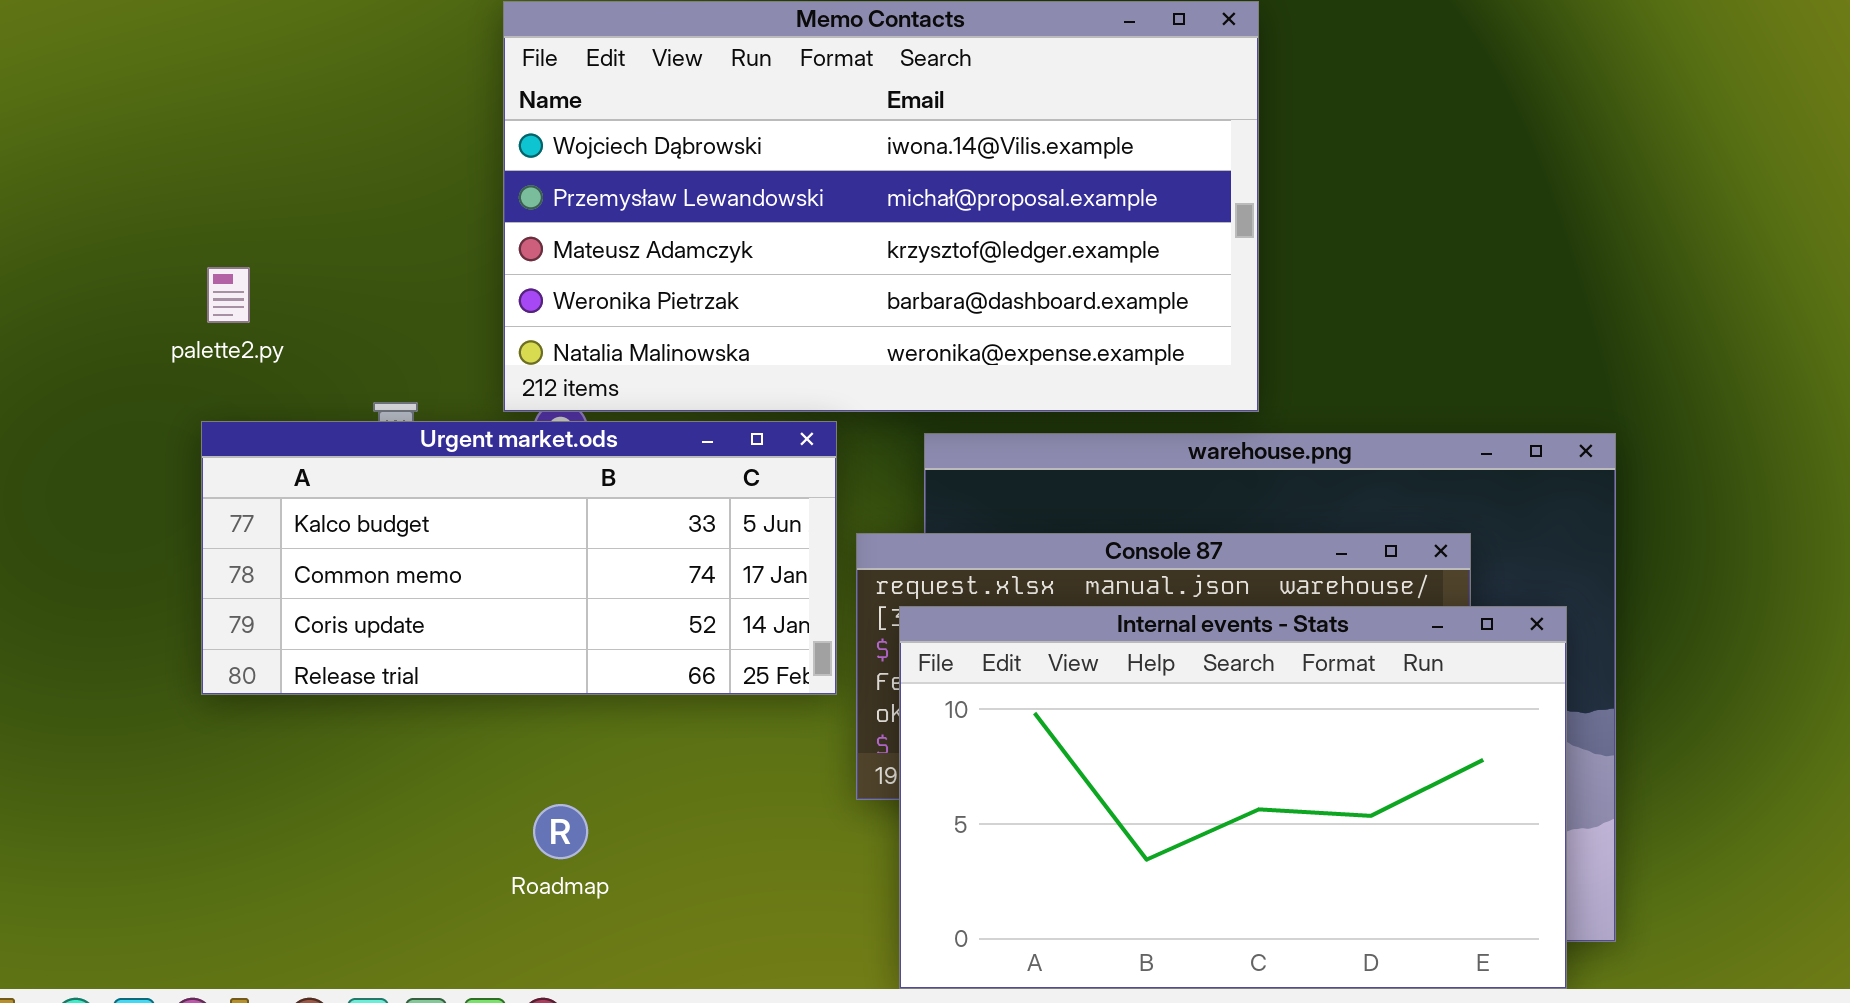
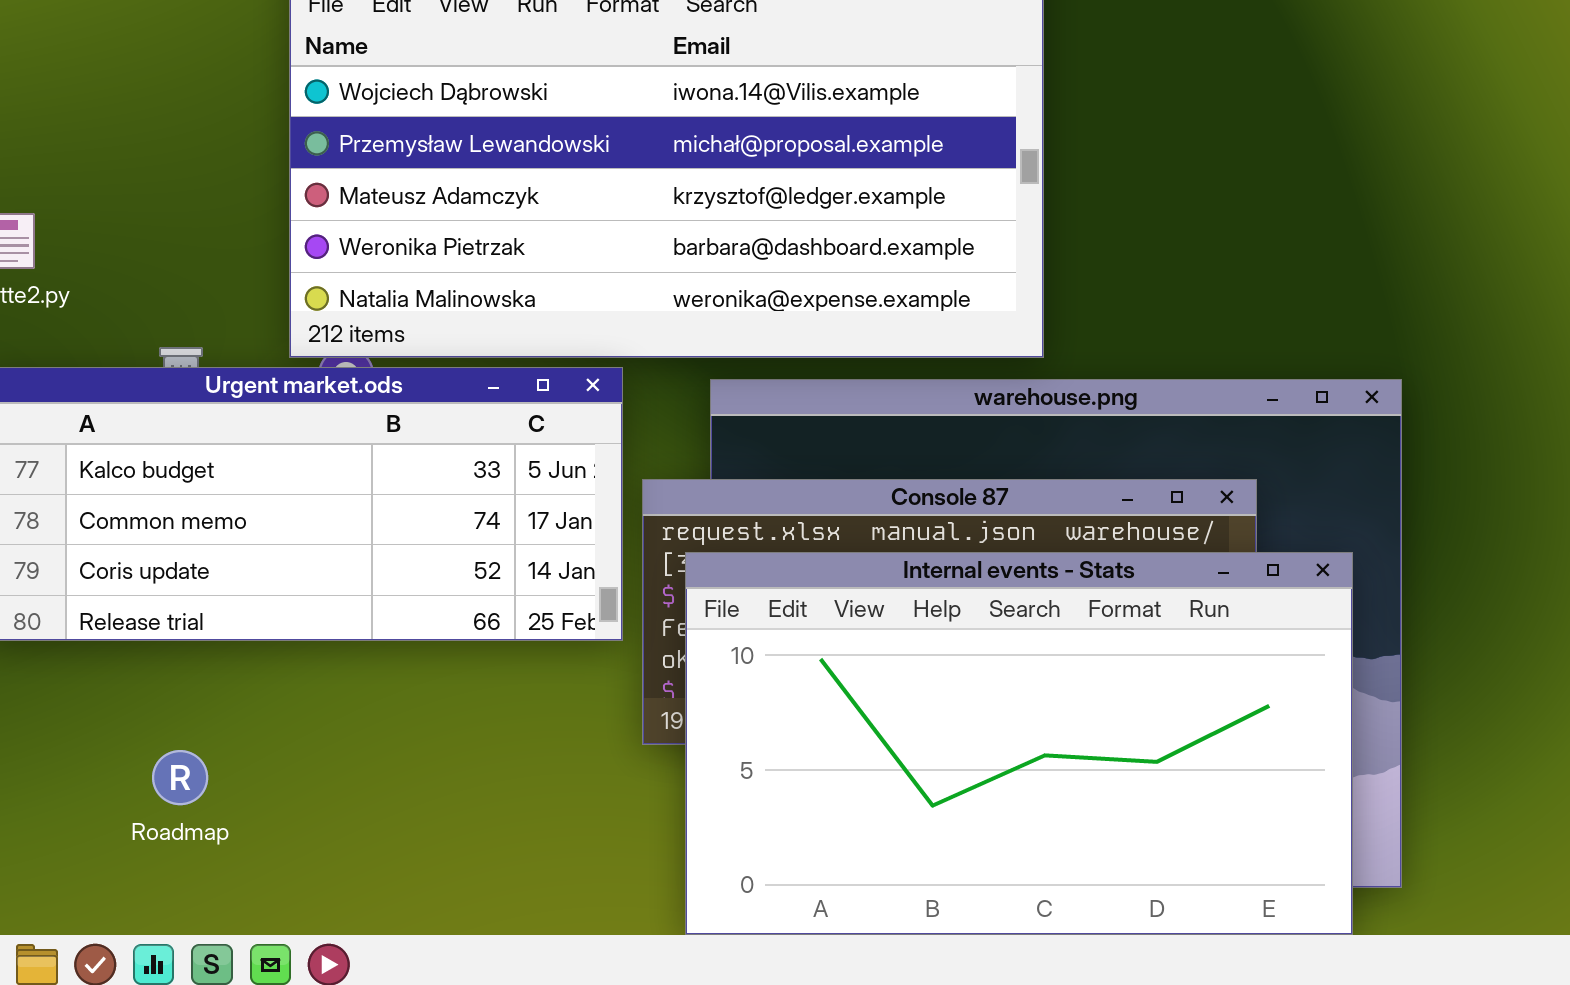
Roadmap: [533,804,588,859] -> [152,750,208,805], moved

